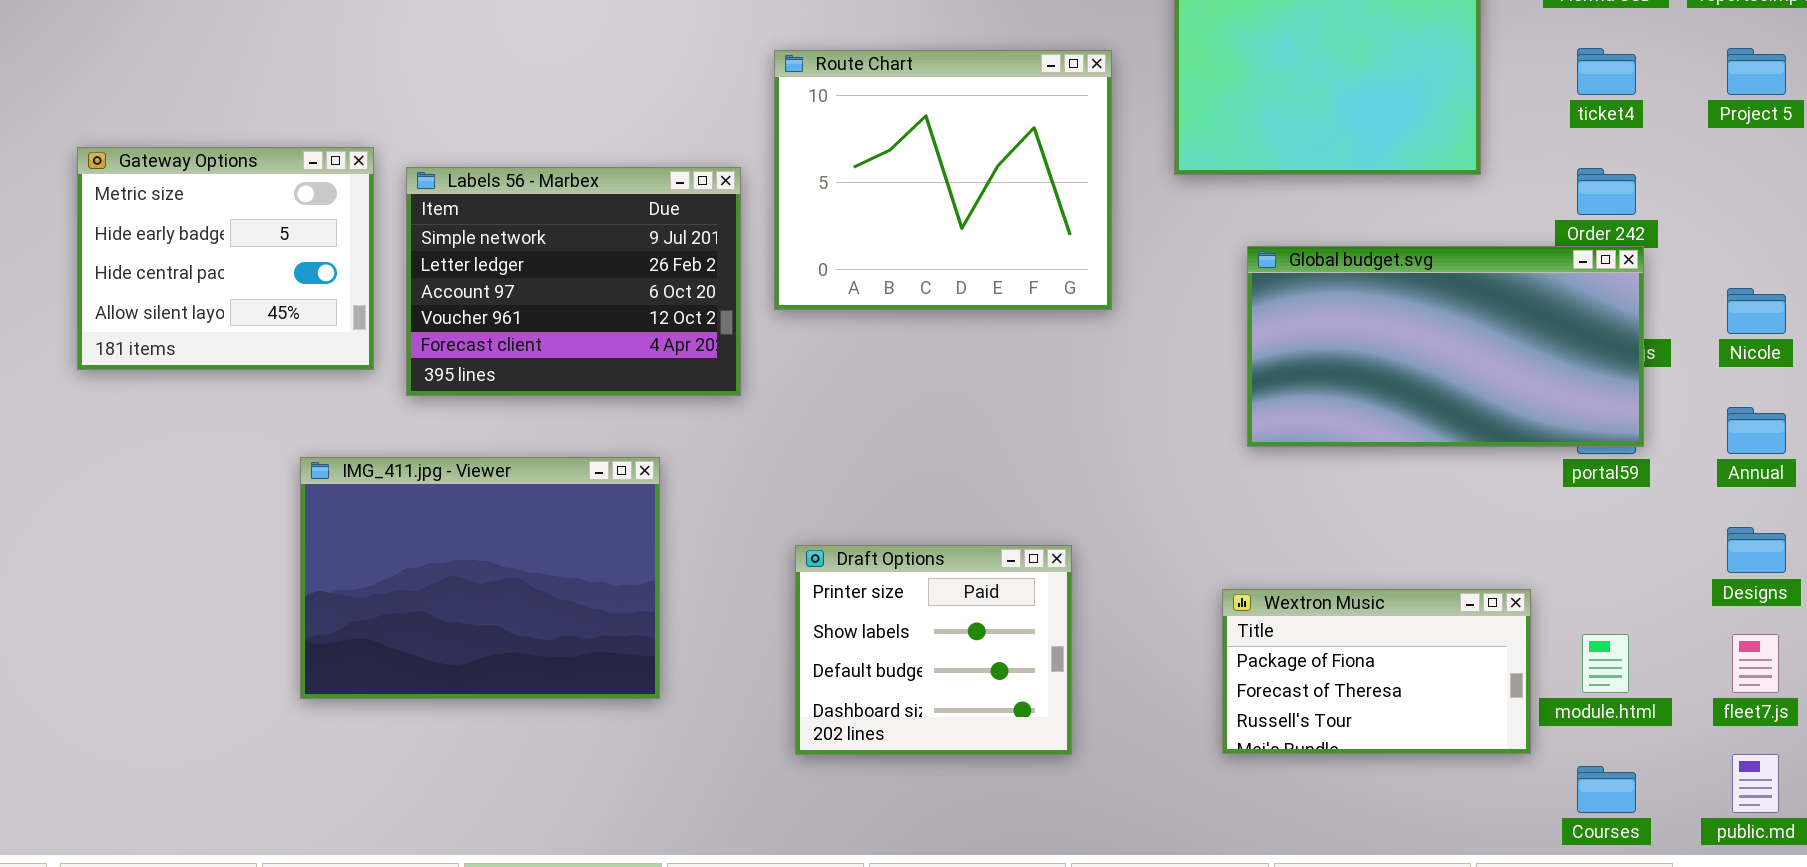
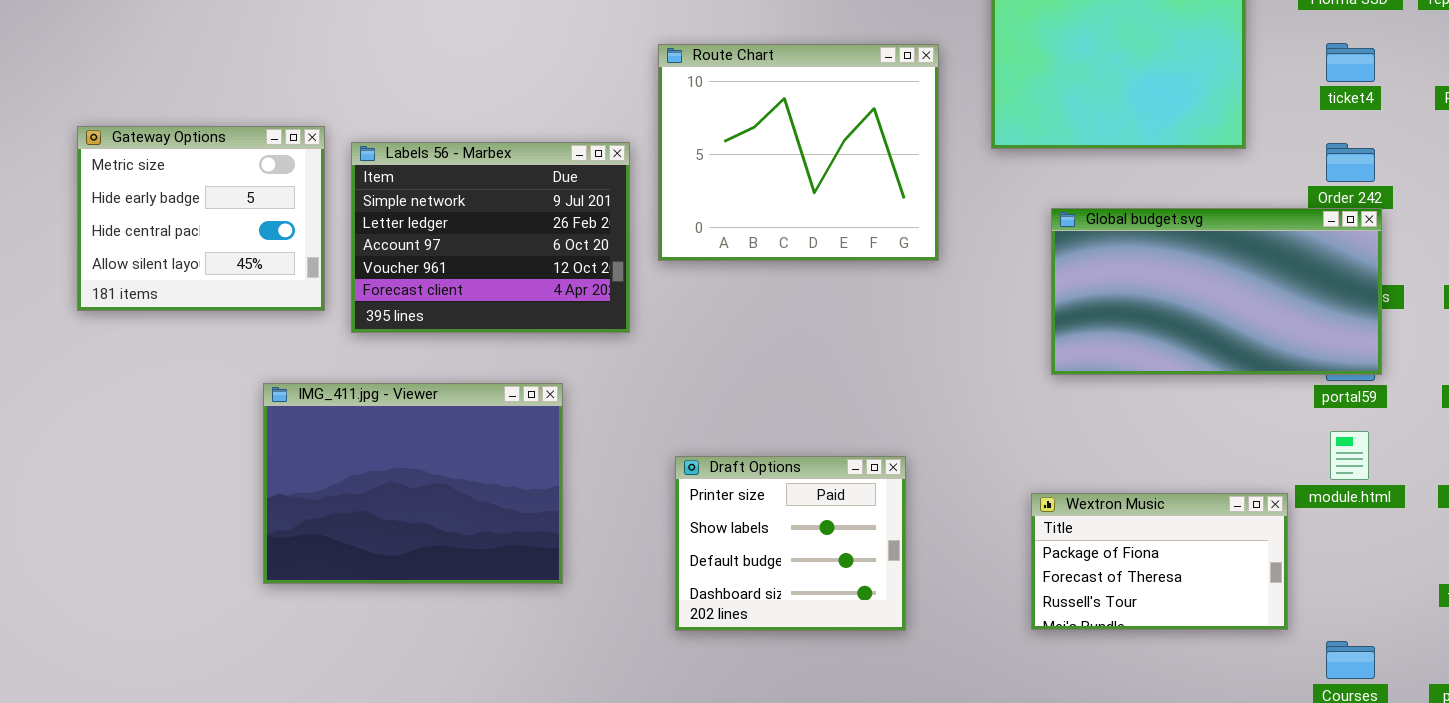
module.html: [1582,634,1629,693] -> [1330,431,1369,480], moved

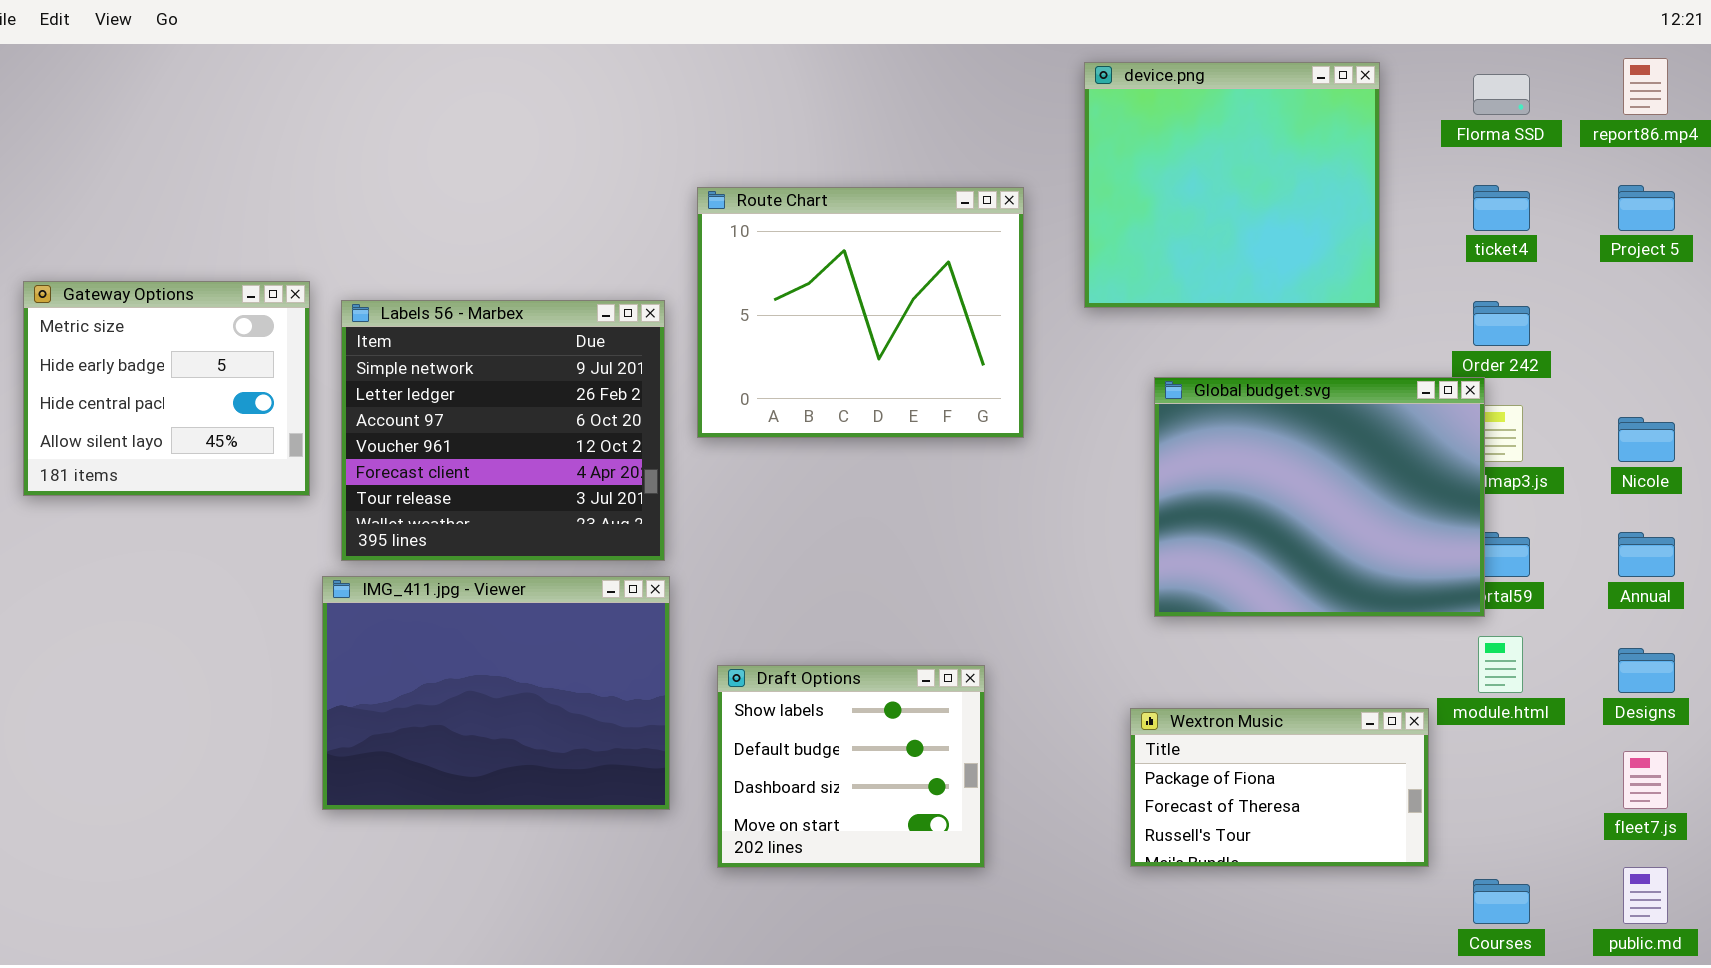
Labels 56 - Marbex: [351,142,630,333] -> [341,300,665,561], resized
Global budget.svg: [1051,208,1382,375] -> [1154,377,1485,617], resized
IMG_411.jpg - Viewer: [263,383,563,584] -> [322,576,670,810], moved
Draft Options: [675,456,906,631] -> [717,665,985,868], scrolled down 1 row

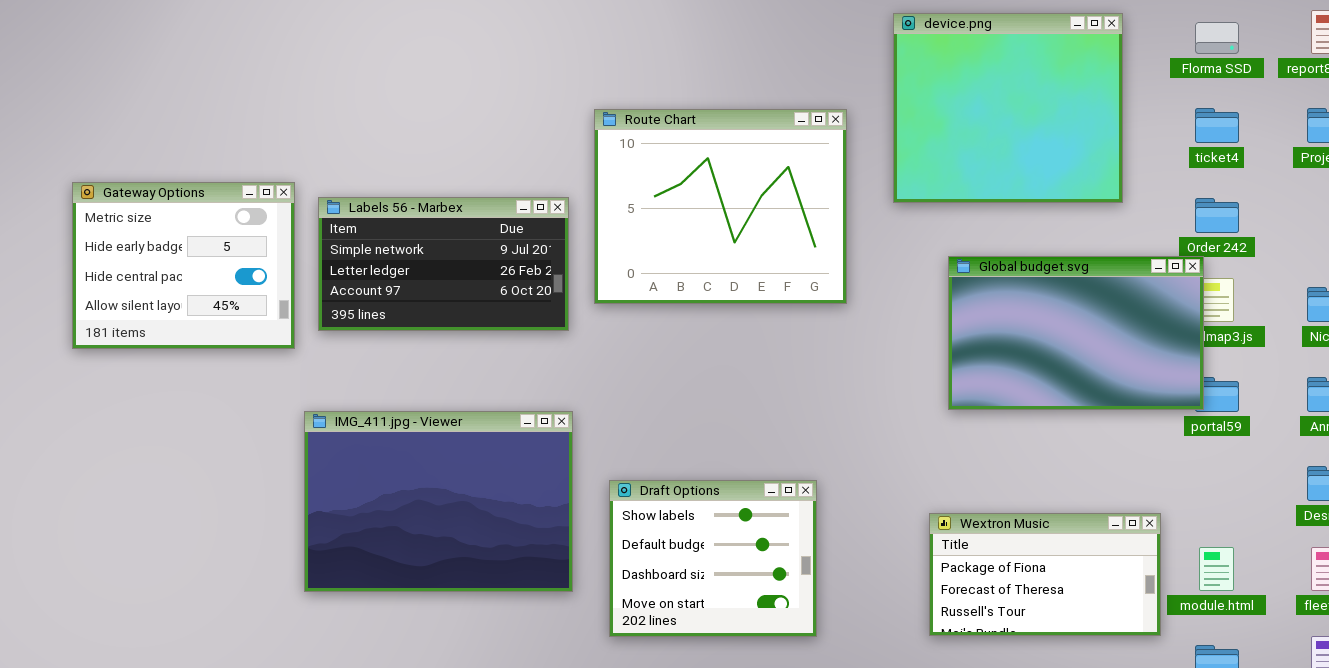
Labels 56 - Marbex: [341,300,665,561] -> [318,197,569,331], resized
Global budget.svg: [1154,377,1485,617] -> [948,256,1204,410], resized
module.html: [1478,636,1523,693] -> [1199,547,1234,591], moved

